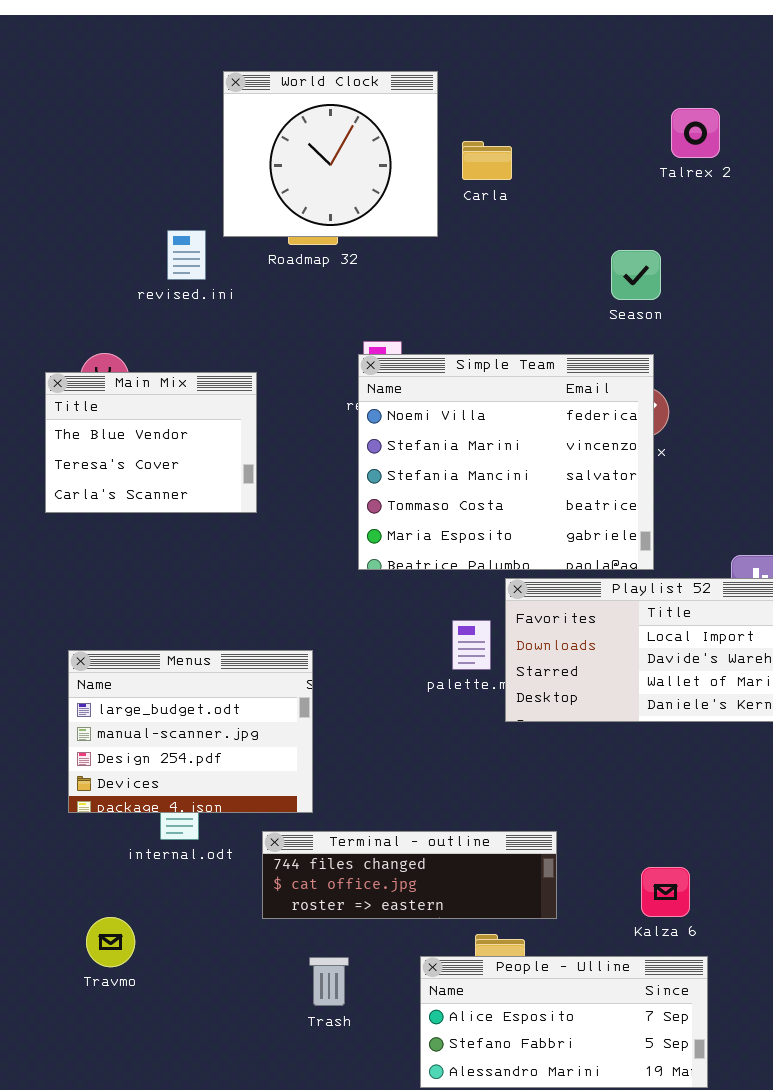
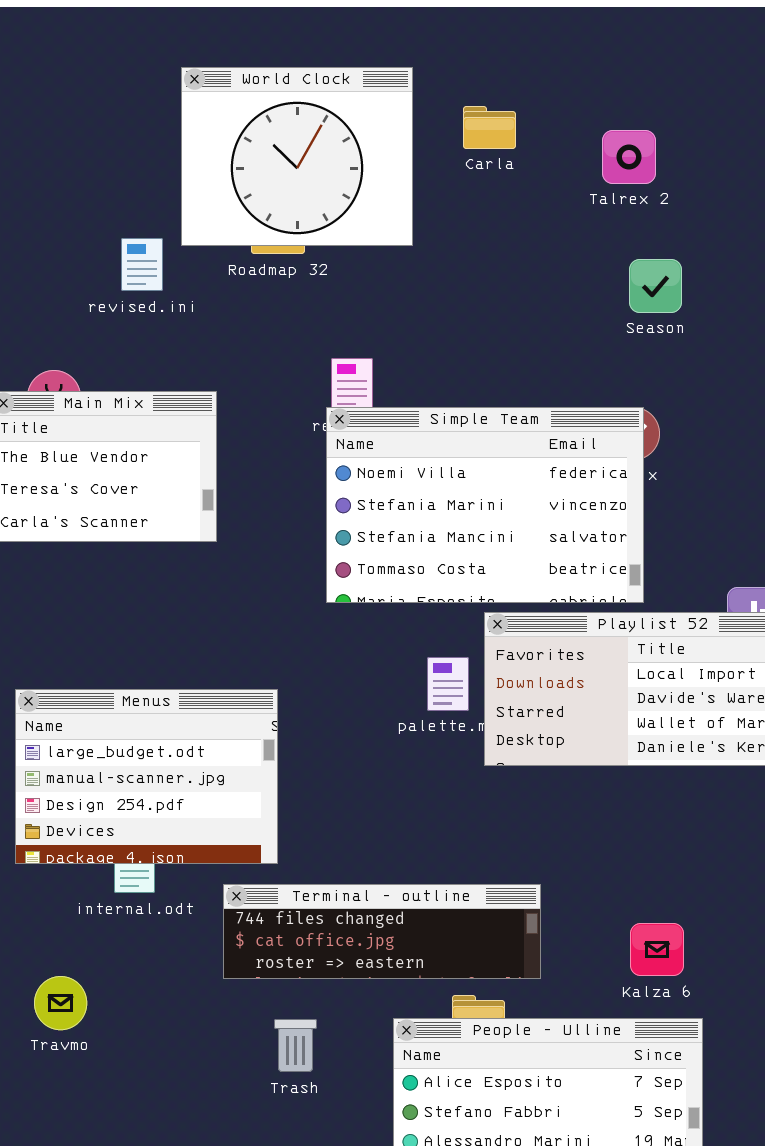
Talrex 2: [671,108,720,158] -> [602,130,656,184], moved
Carla: [462,141,512,180] -> [463,106,516,149], moved
Season: [611,250,661,300] -> [629,259,682,313], moved
Simple Team: [358,354,654,570] -> [326,407,644,603], resized

